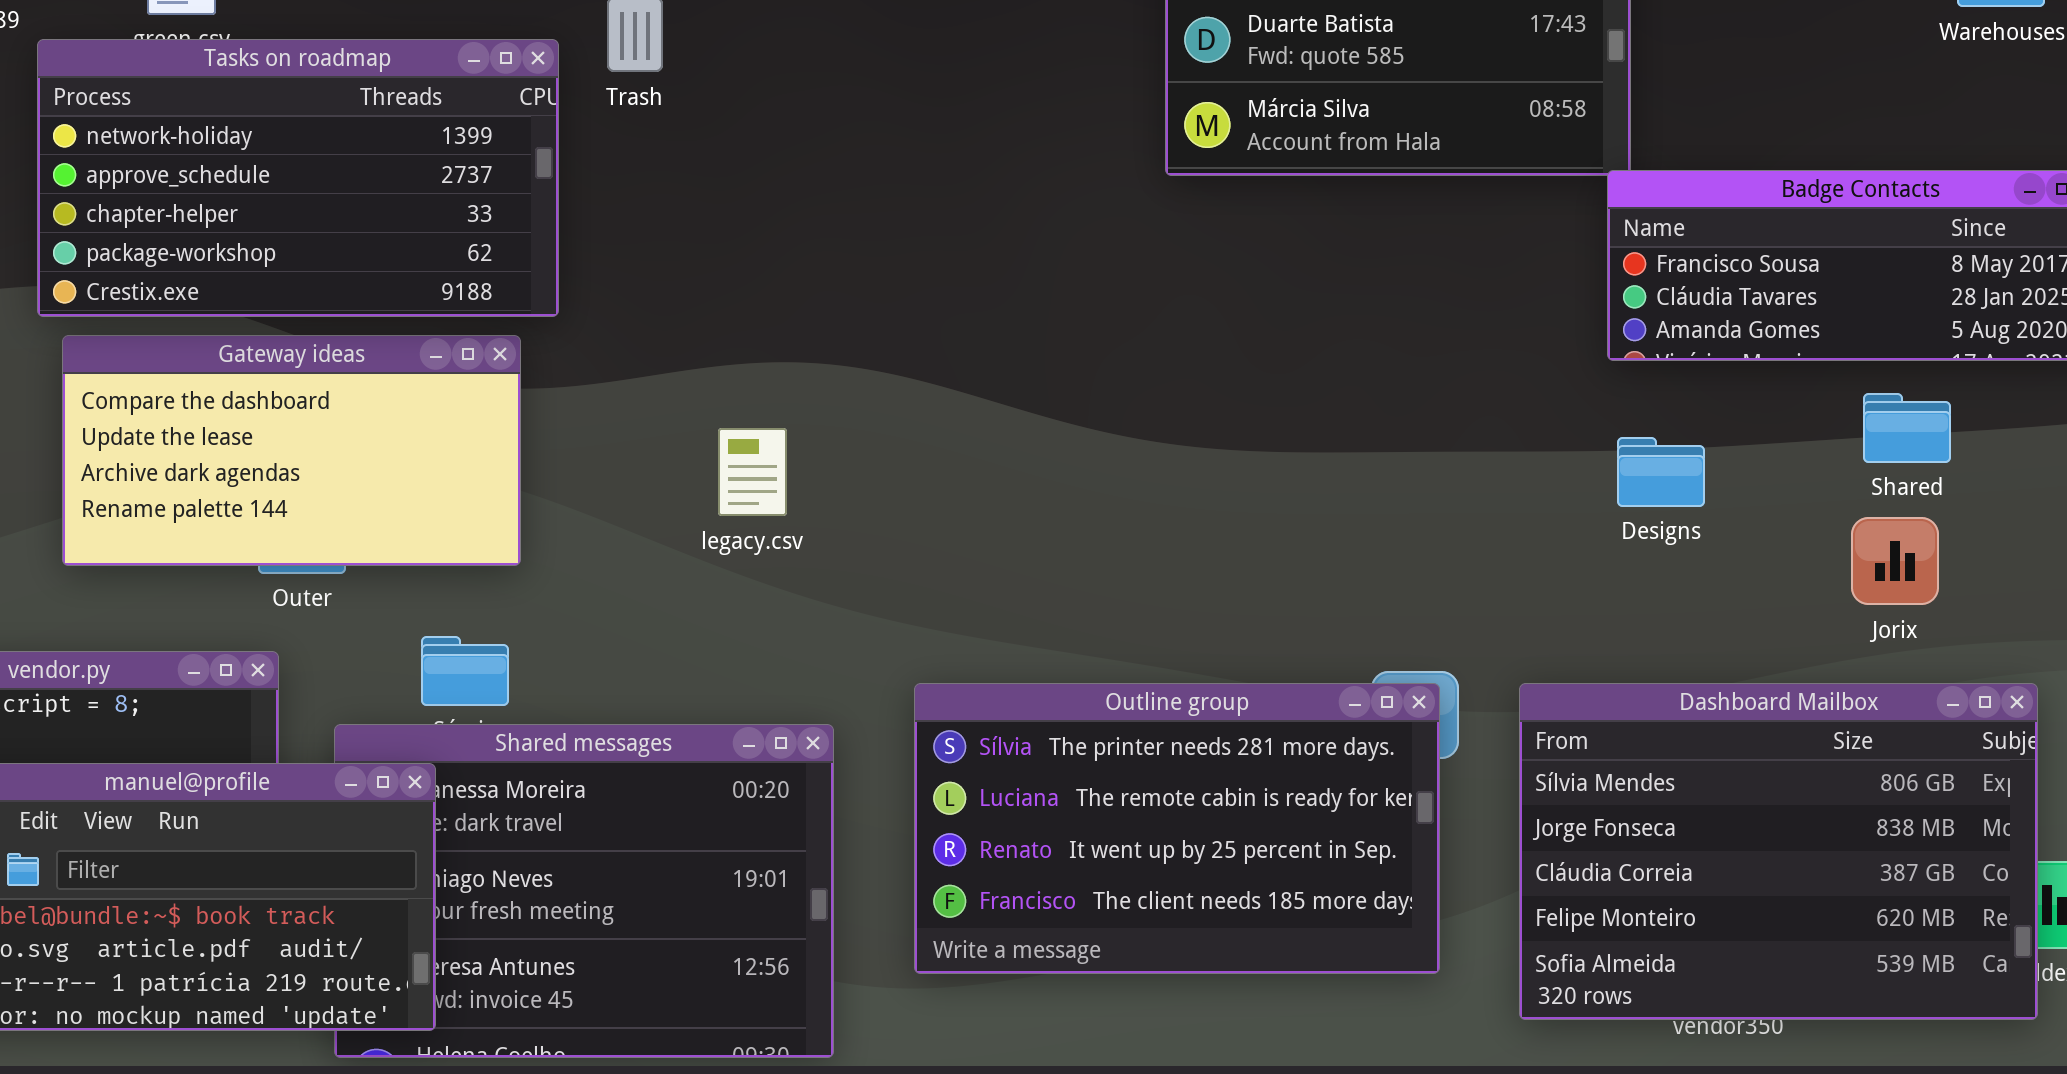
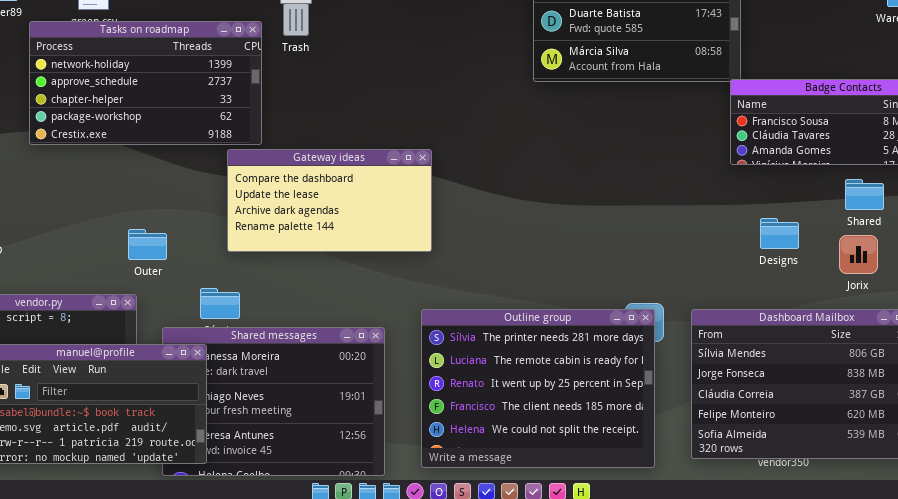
Gateway ideas: [62,335,521,566] -> [227,149,432,252], moved
Designs: [1617,437,1705,507] -> [760,218,799,249], moved
Outline group: [914,683,1440,974] -> [421,309,655,468], resized

